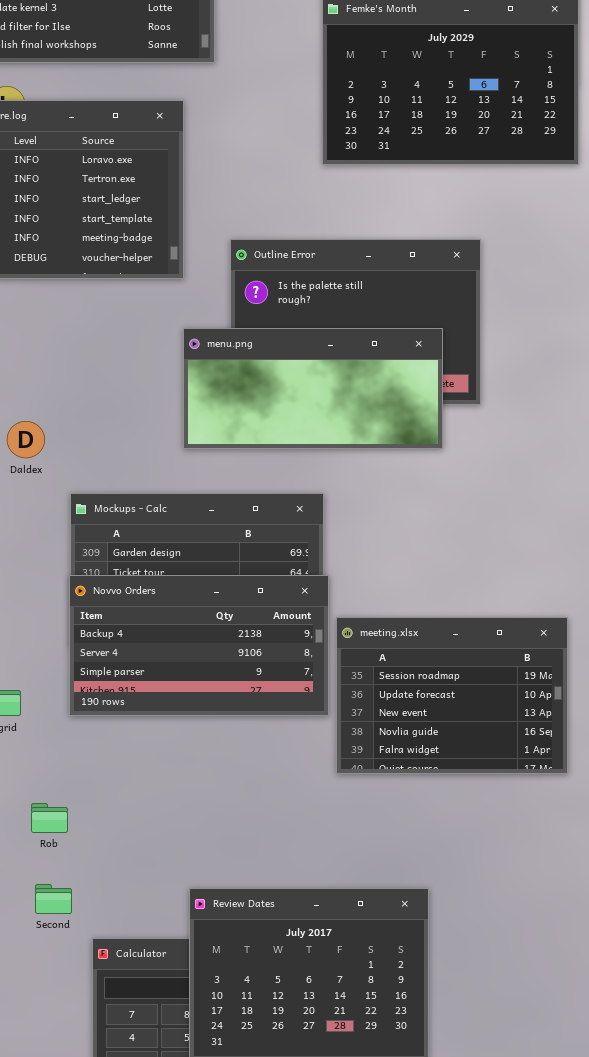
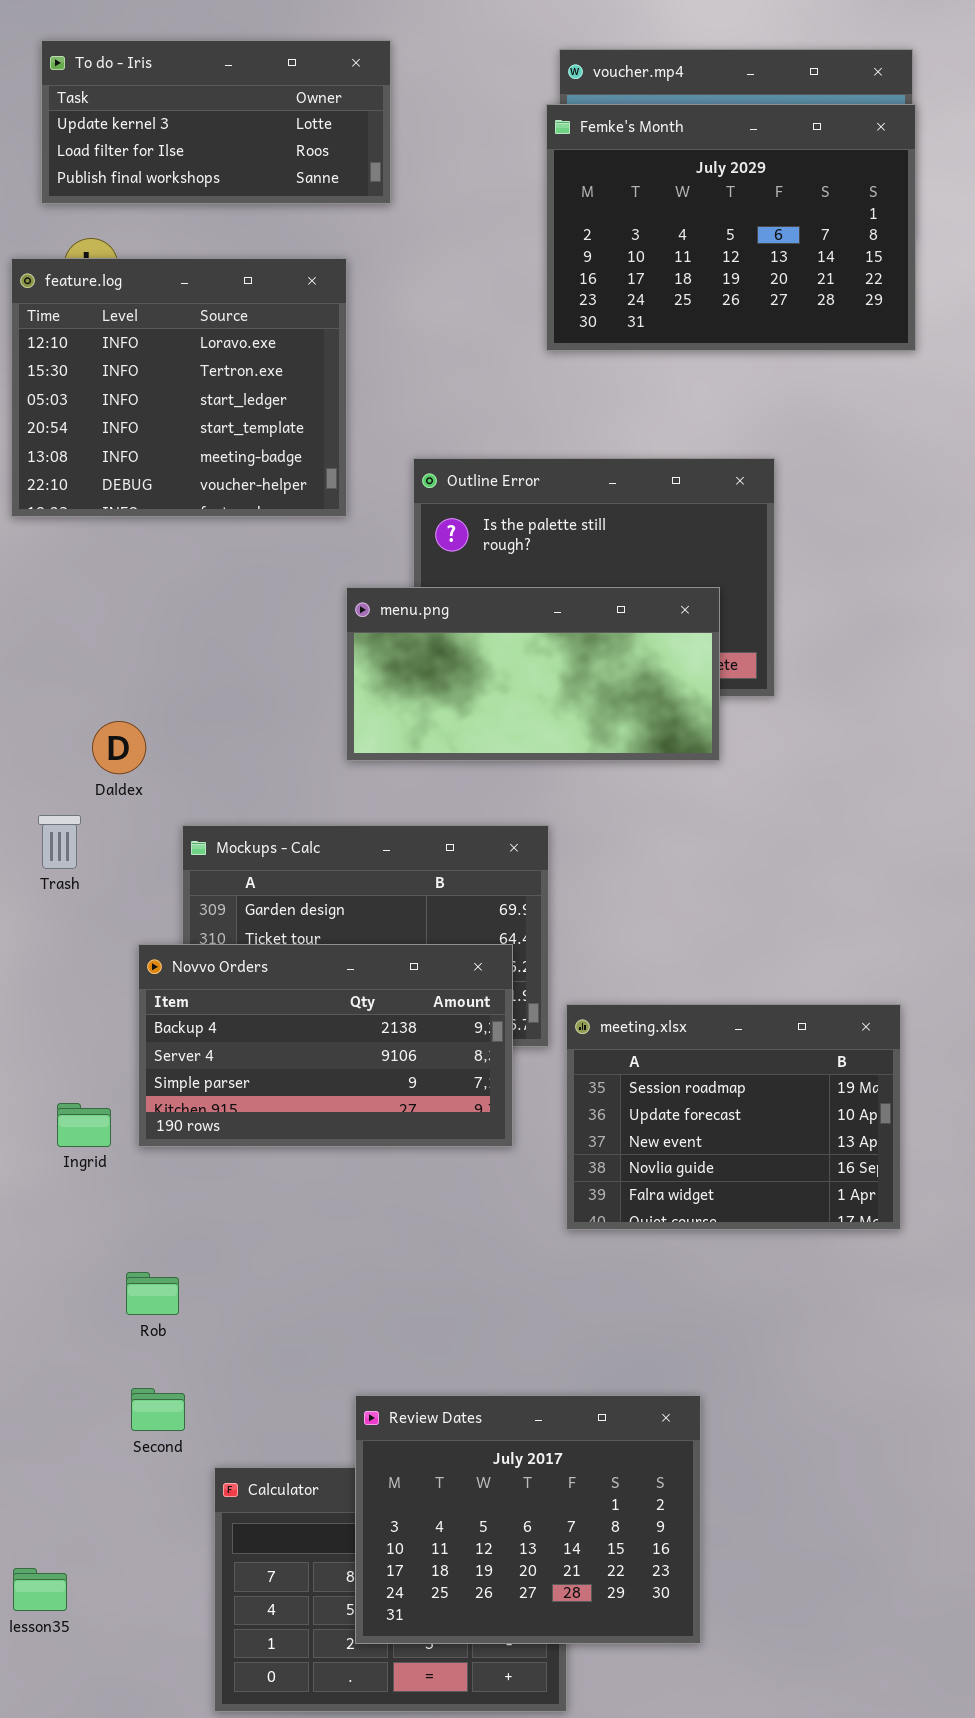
Novvo Orders: [69,575,329,716] -> [138,944,513,1147], moved

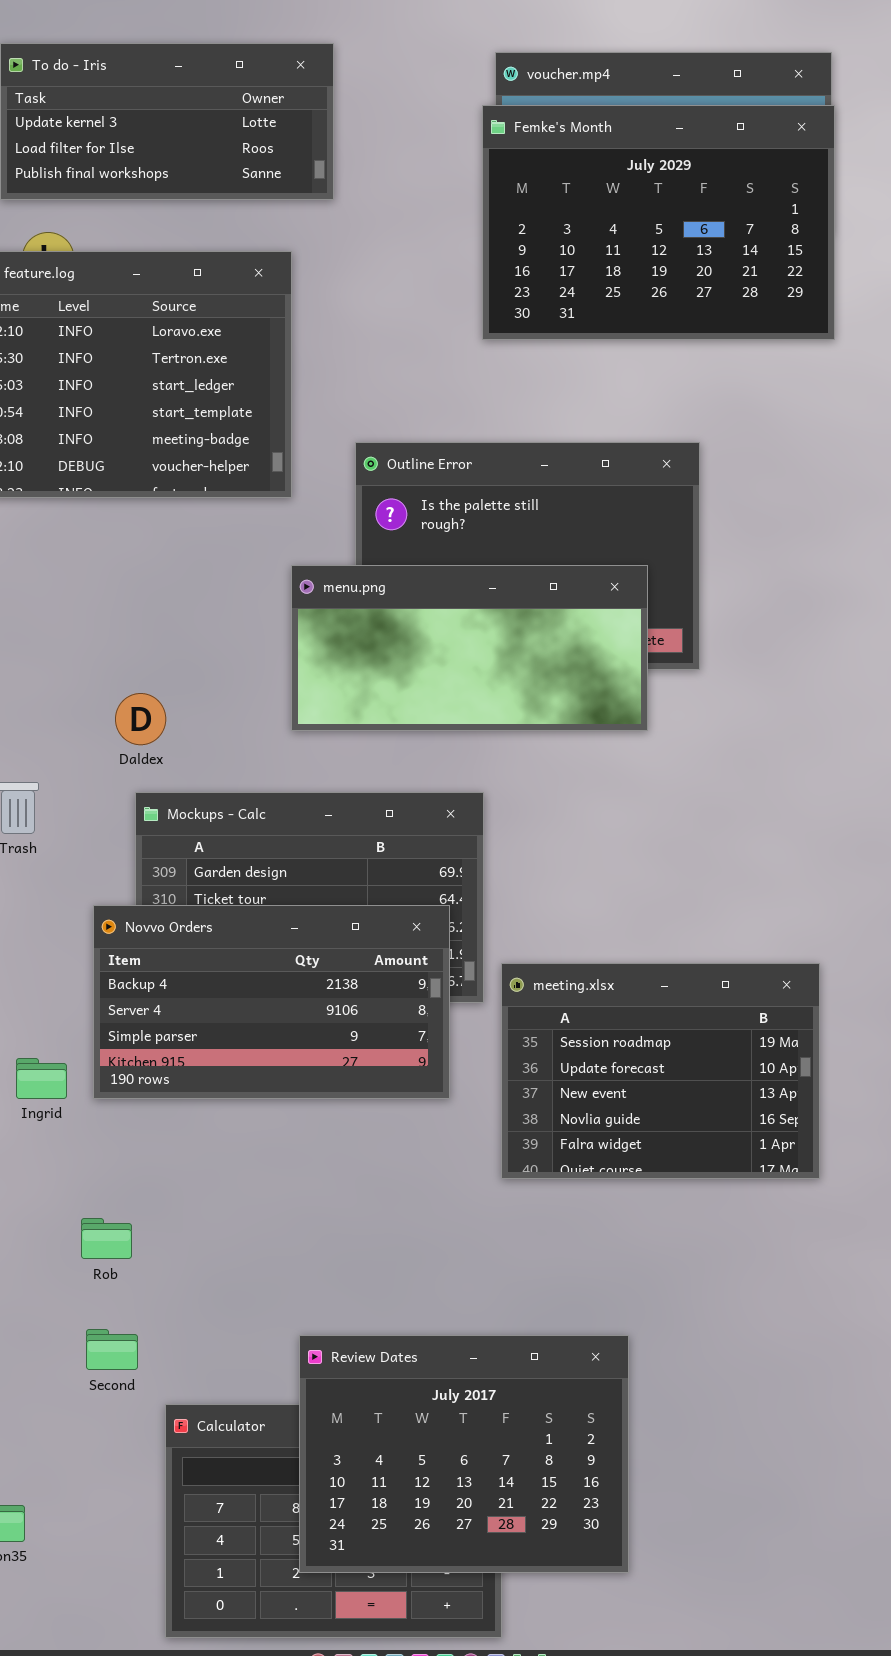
Daldex: [92,721,146,774] -> [115,693,166,745], moved

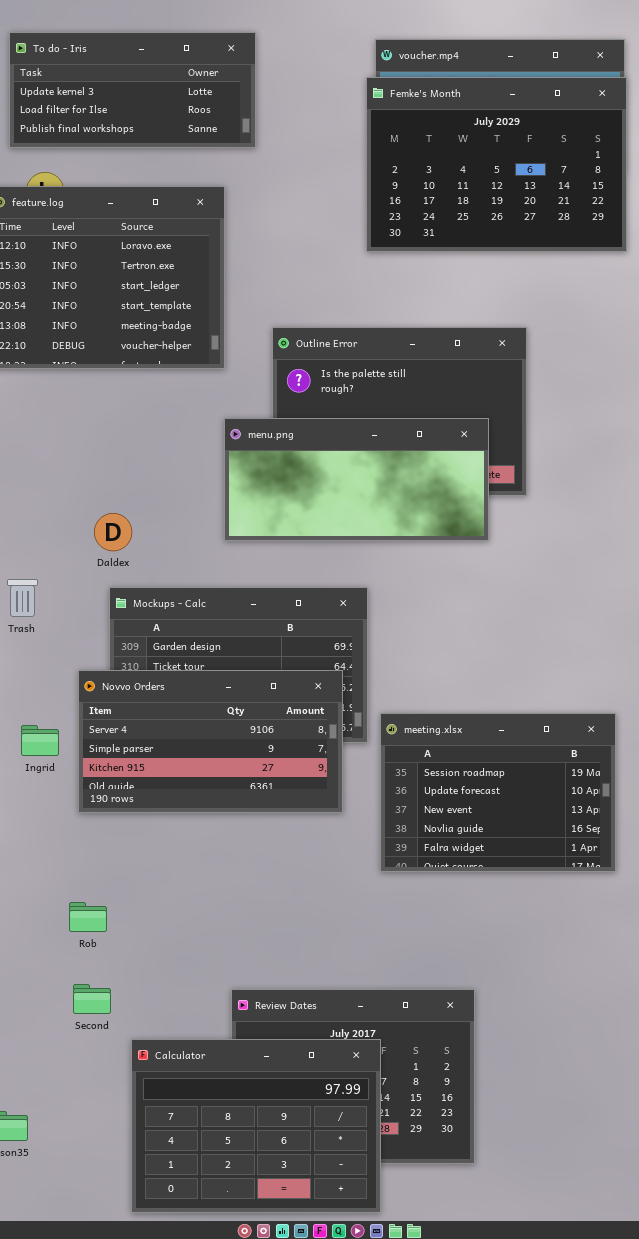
Novvo Orders: [93,905,450,1099] -> [78,670,343,813], scrolled down 1 row
Ingrid: [16,1058,67,1099] -> [21,725,59,756], moved
Calculator: [165,1404,502,1638] -> [131,1039,381,1213], raised

